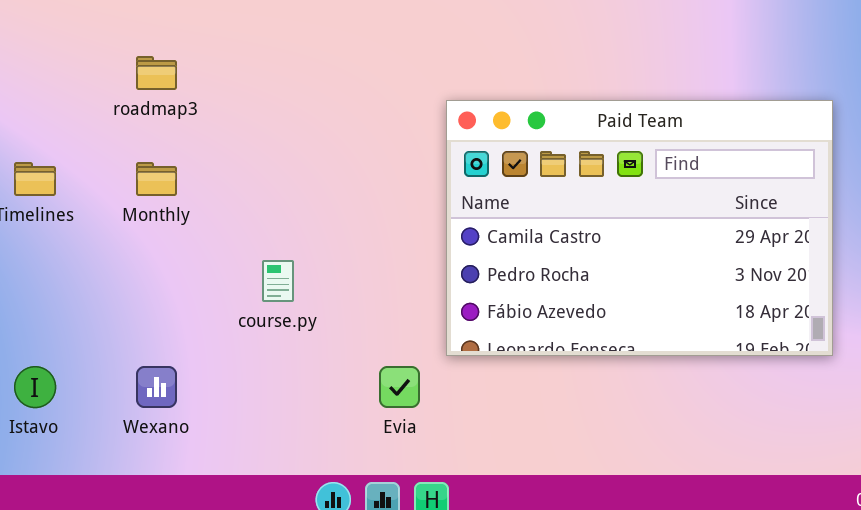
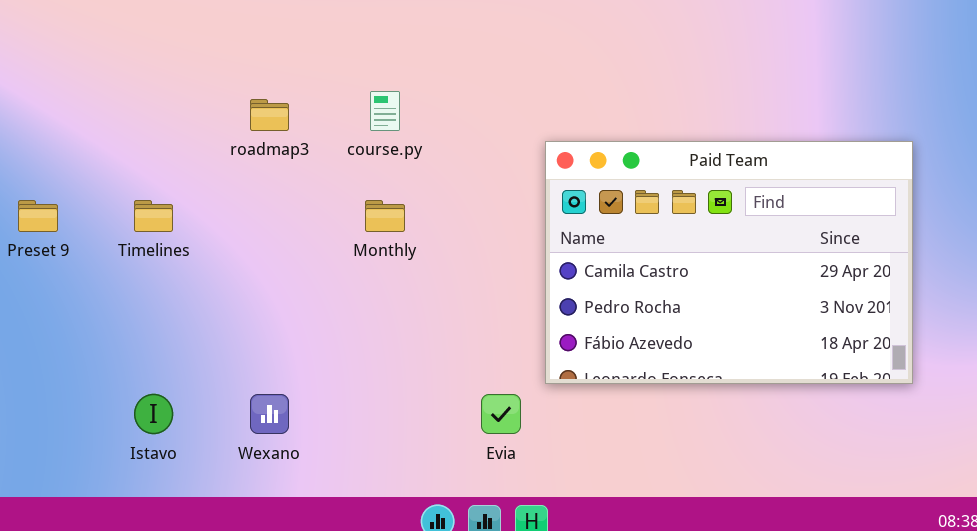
Monthly: [136,162,177,196] -> [365,200,405,232], moved
course.py: [262,260,294,302] -> [370,91,400,131], moved

